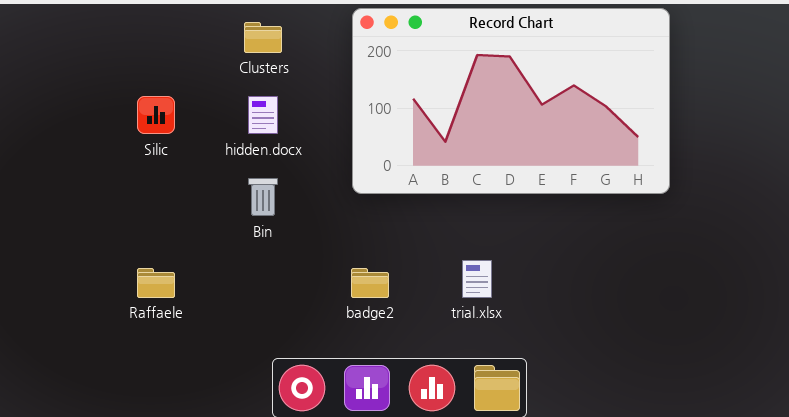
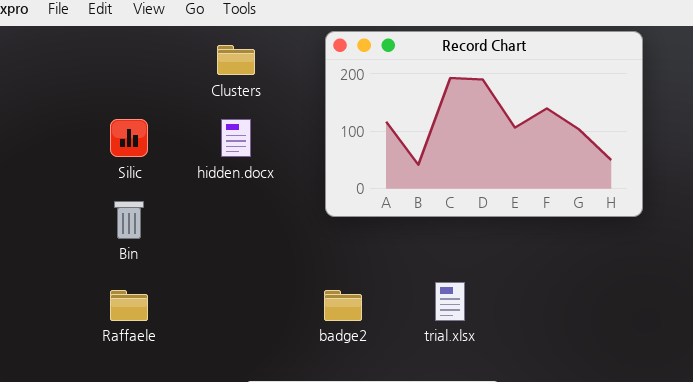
Bin: [248,178,278,216] -> [114,201,144,239], moved

